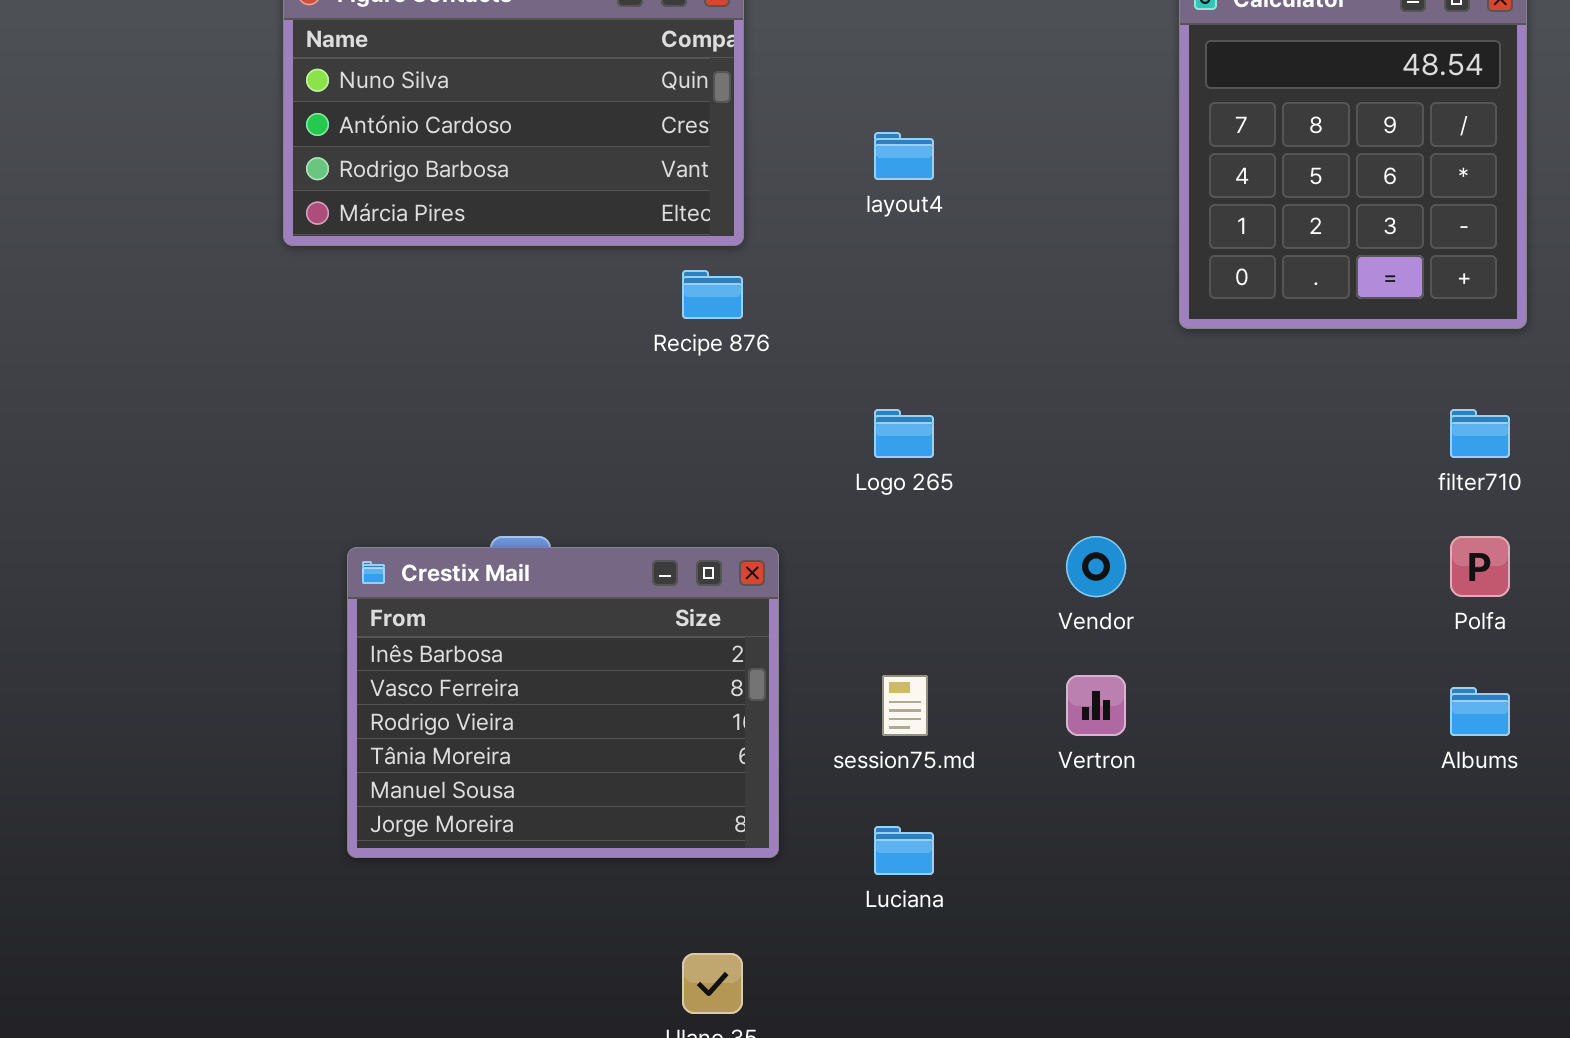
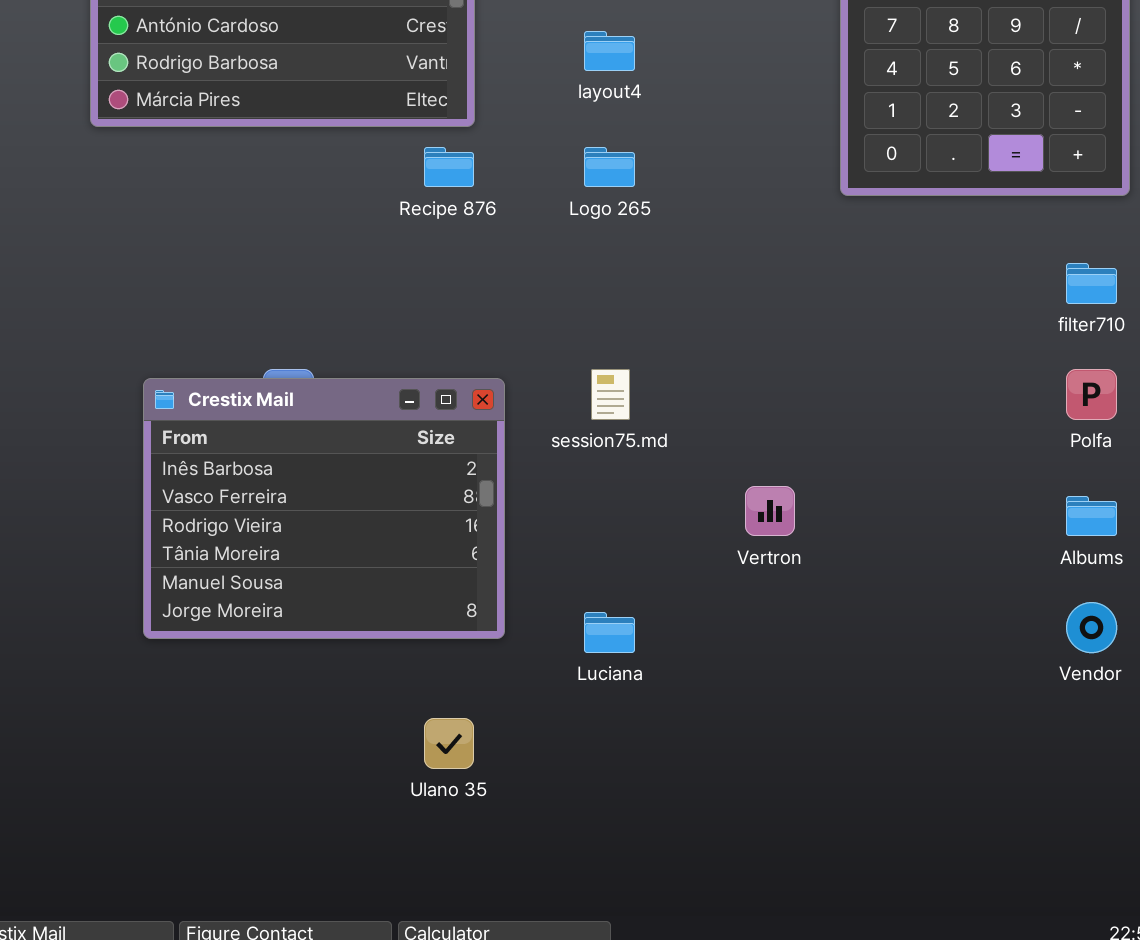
Logo 265: [874,409,934,458] -> [584,147,635,187], moved
Vendor: [1066,536,1126,597] -> [1066,602,1117,653], moved
session75.md: [882,675,928,736] -> [591,369,630,420], moved

